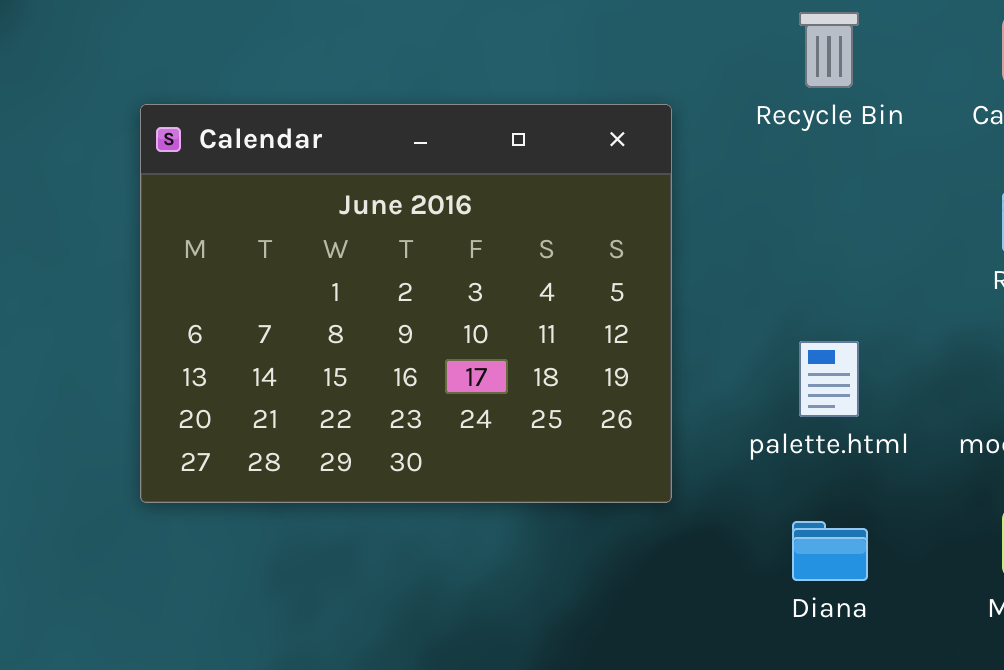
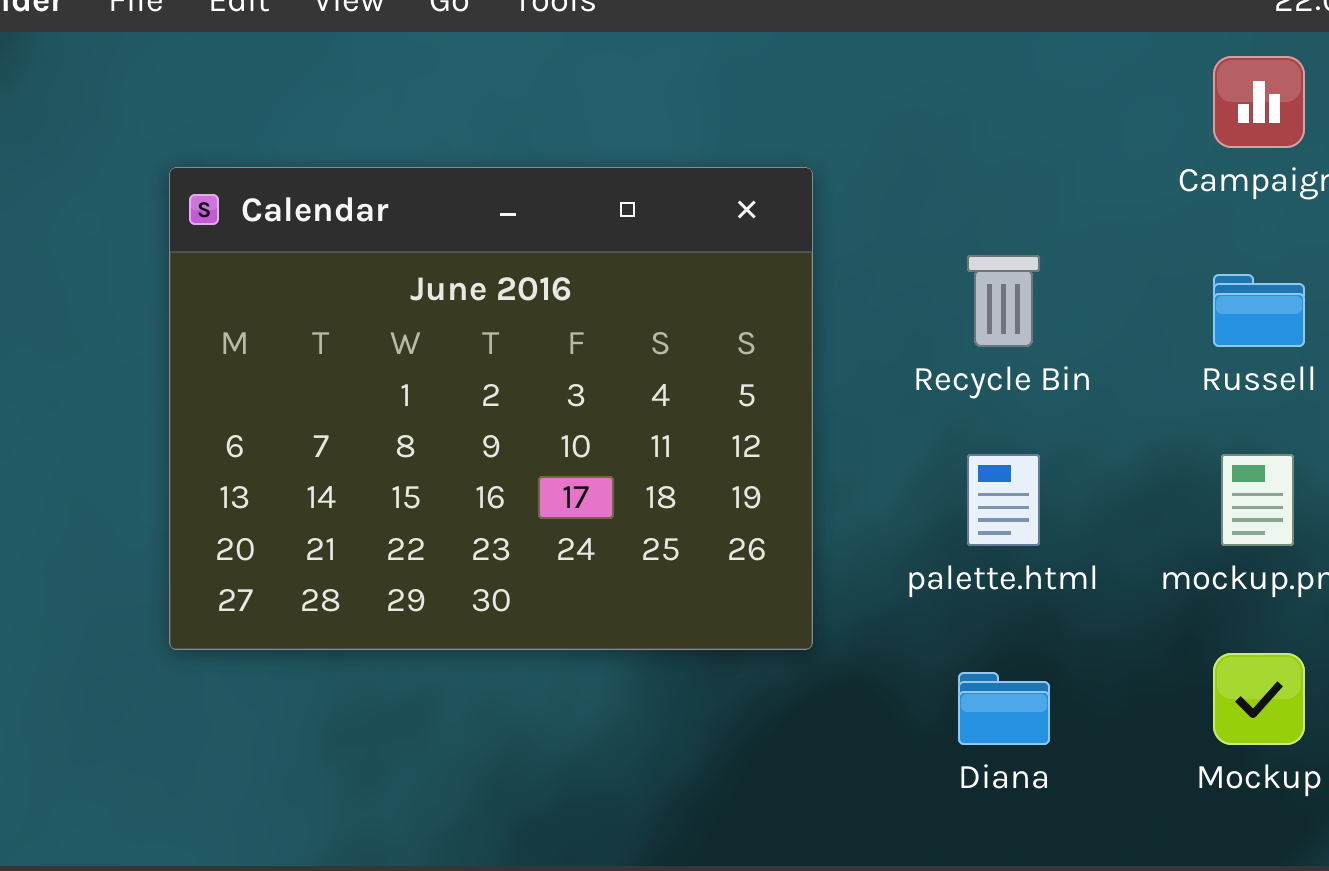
Recycle Bin: [799,12,859,88] -> [967,255,1040,347], moved

